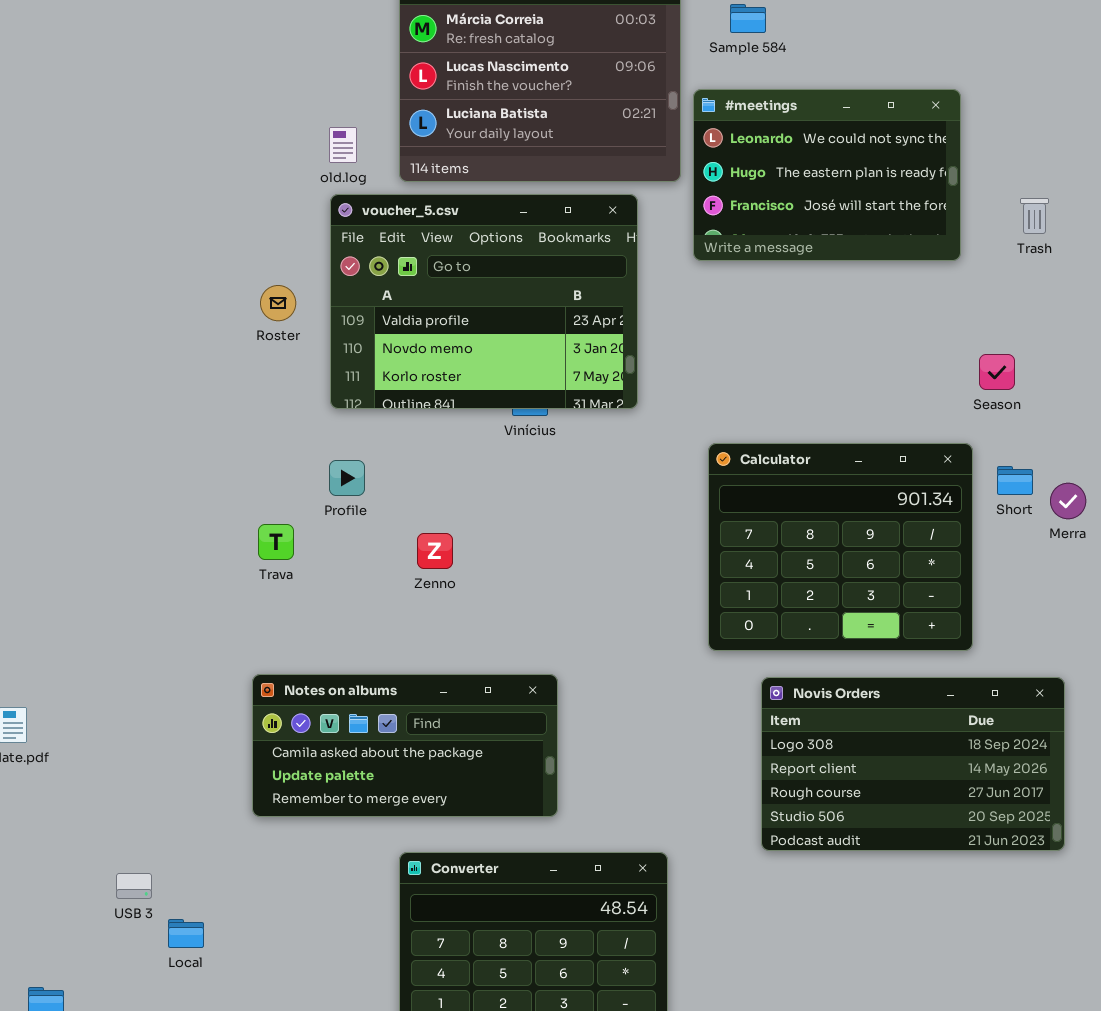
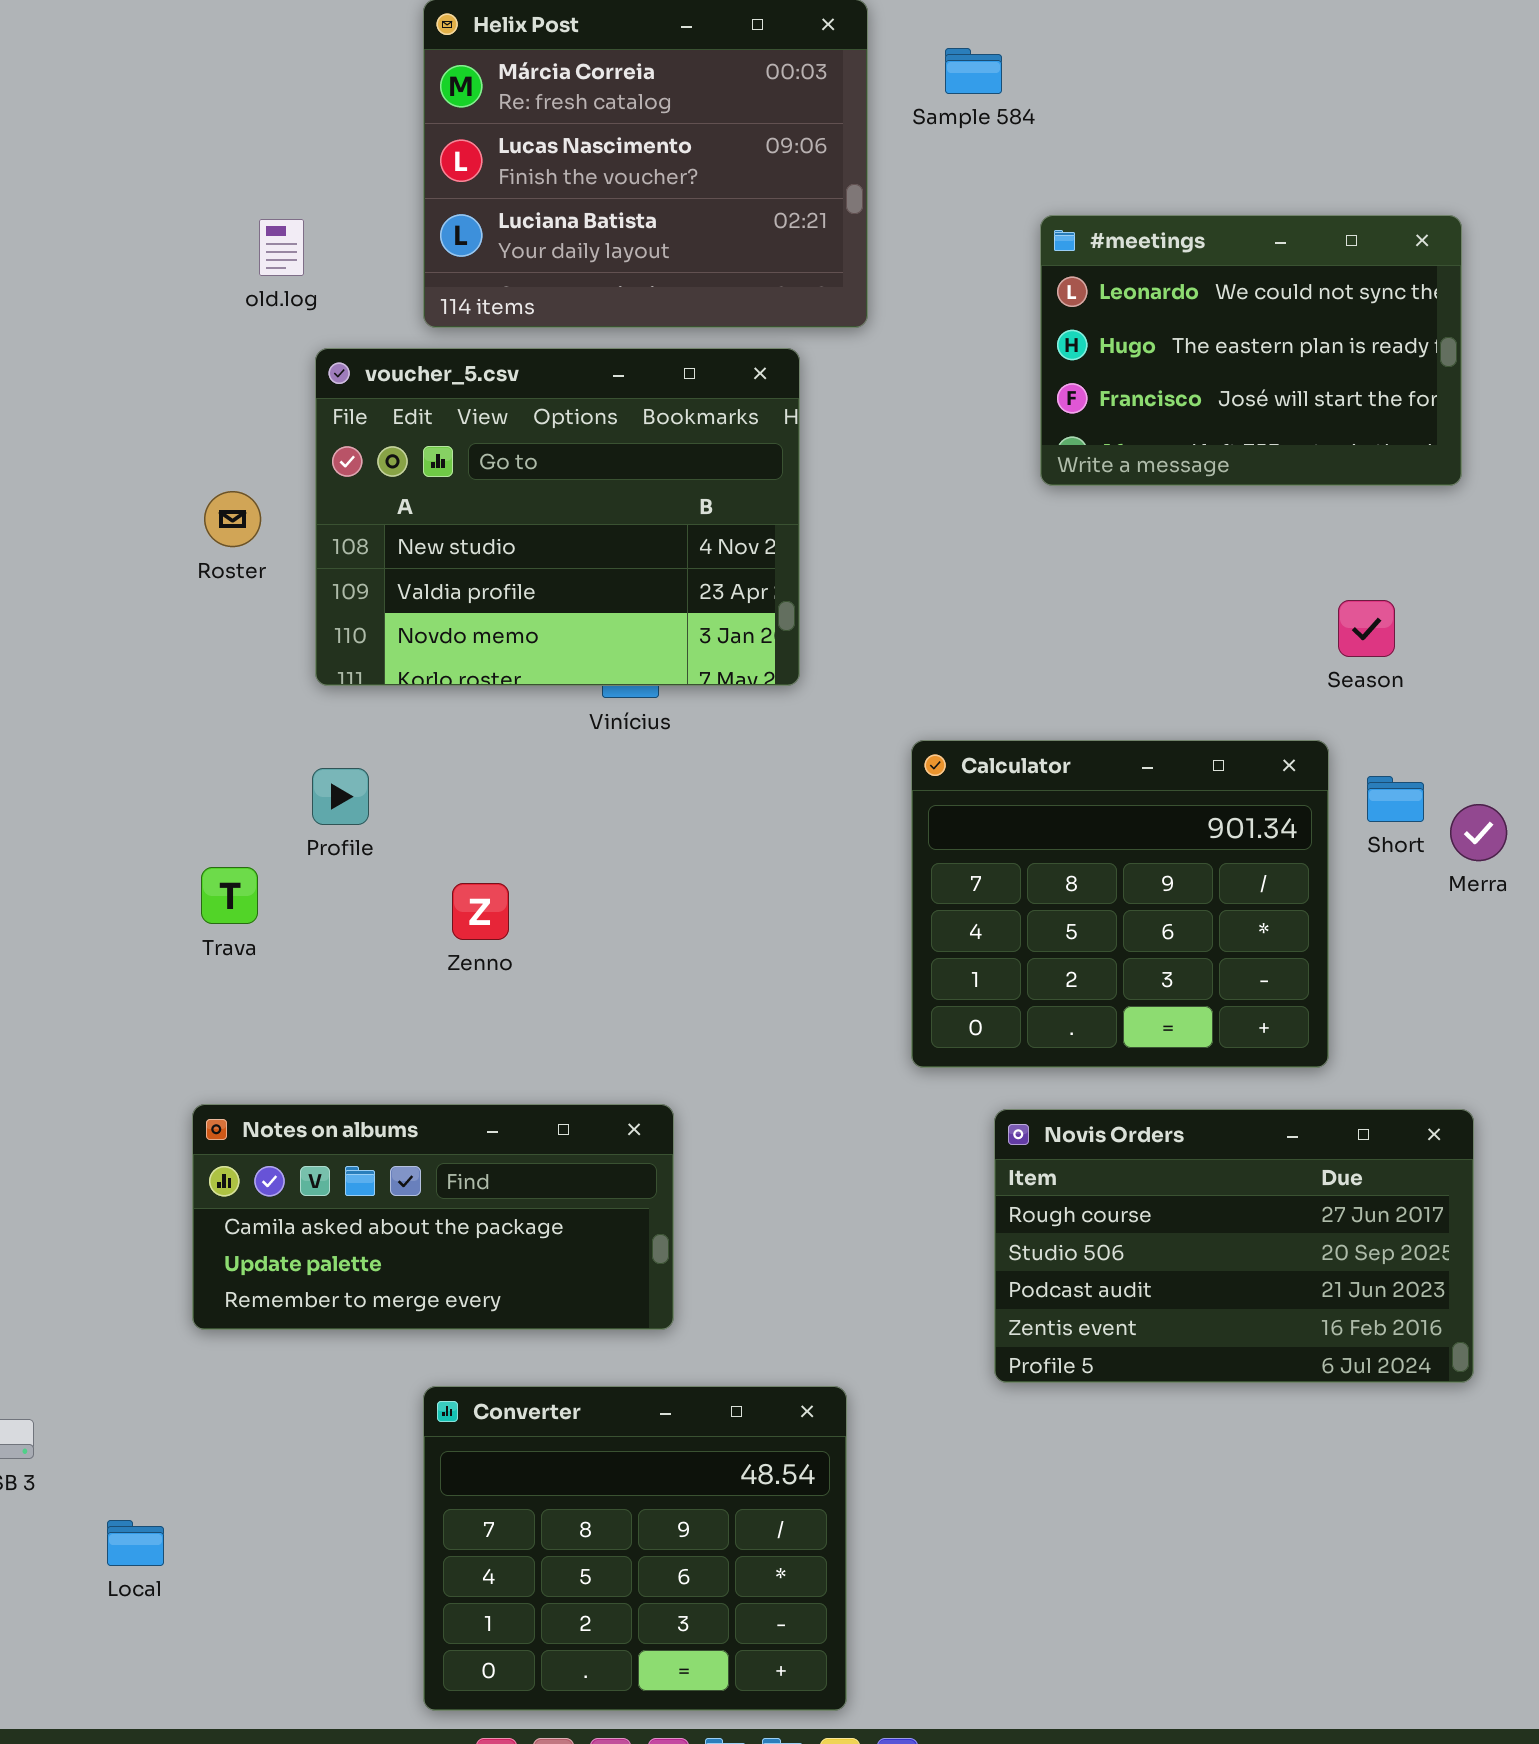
#meetings: [693,89,961,261] -> [1040,215,1462,486], moved
old.log: [329,127,357,163] -> [259,219,304,276], moved
voucher_5.csv: [330,194,638,409] -> [315,348,800,686], scrolled up 1 row
Novis Orders: [761,677,1065,851] -> [994,1109,1474,1383], scrolled down 2 rows
Local: [168,919,204,948] -> [107,1520,164,1566], moved

